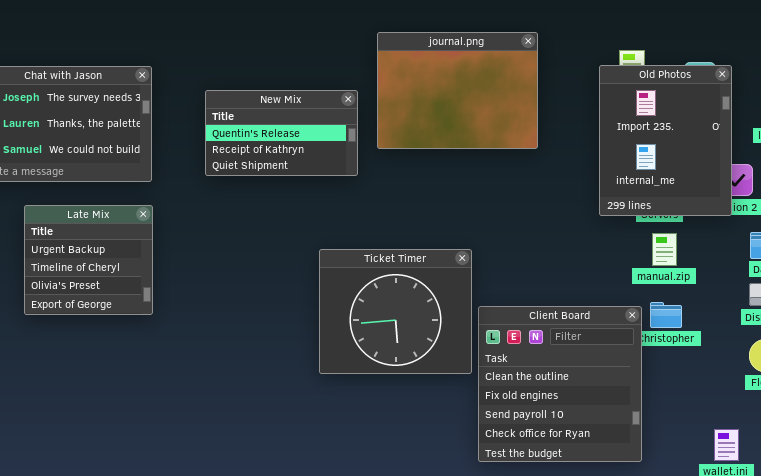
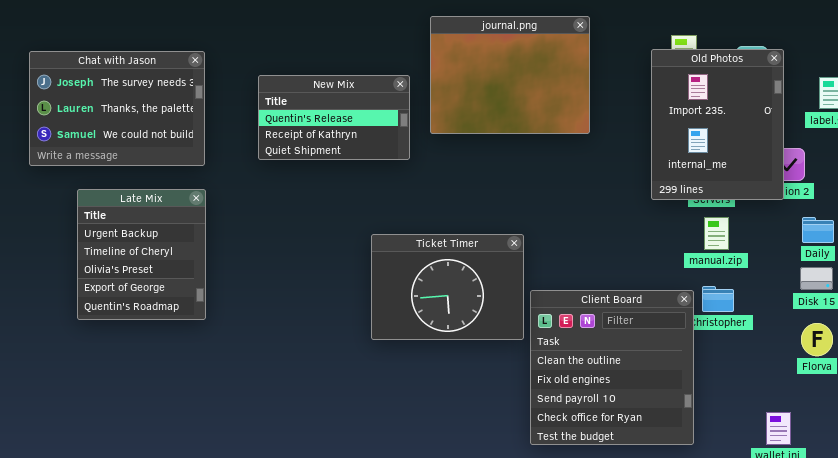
Late Mix: [24,205,153,315] -> [77,189,206,320], resized
Ticket Timer: [319,249,472,374] -> [371,234,524,340], resized

